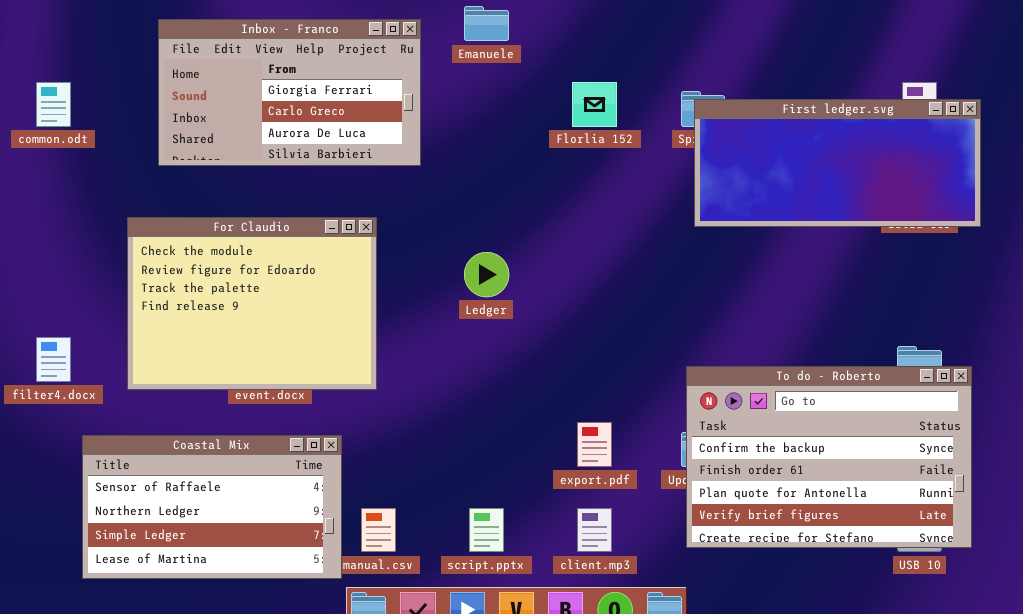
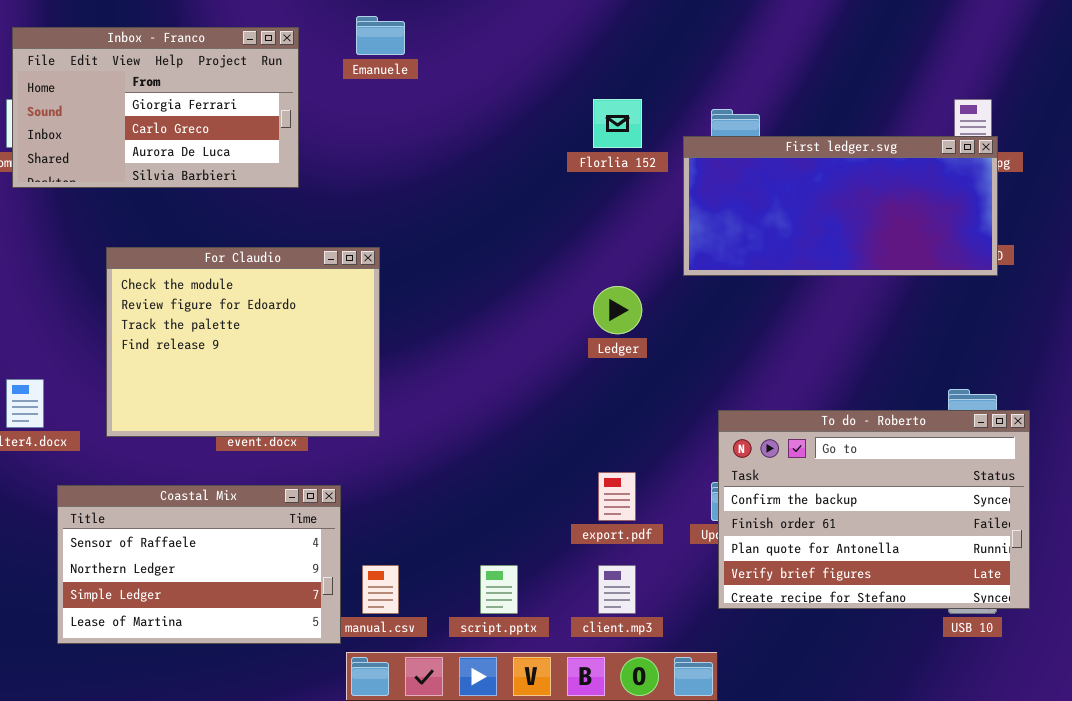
Emanuele: [464,6,509,41] -> [356,16,405,55], moved
Inbox - Franco: [158,19,421,166] -> [12,27,299,188], moved
First ledger.svg: [694,99,981,227] -> [683,136,998,276], moved
Ledger: [464,252,509,297] -> [593,286,642,334], moved

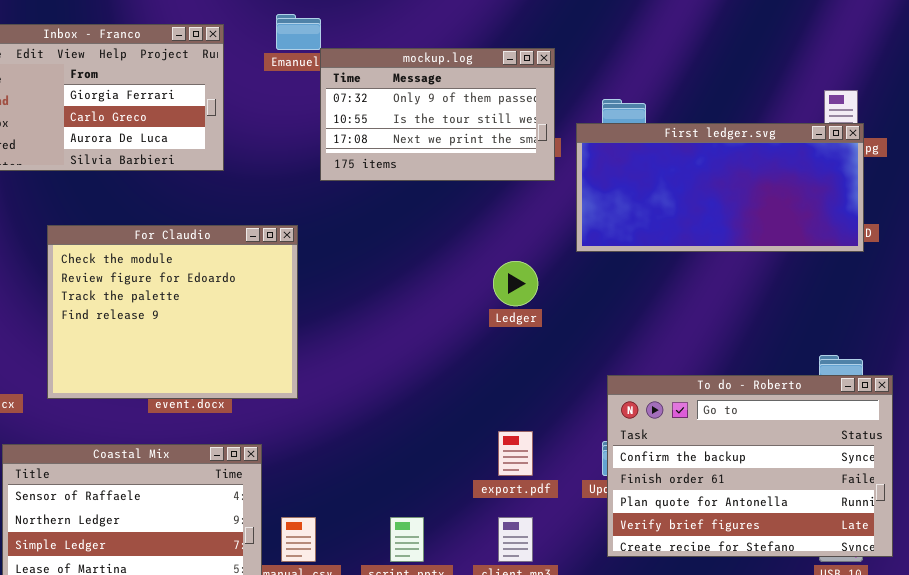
mockup.log: none -> [320,48,555,181], opened

